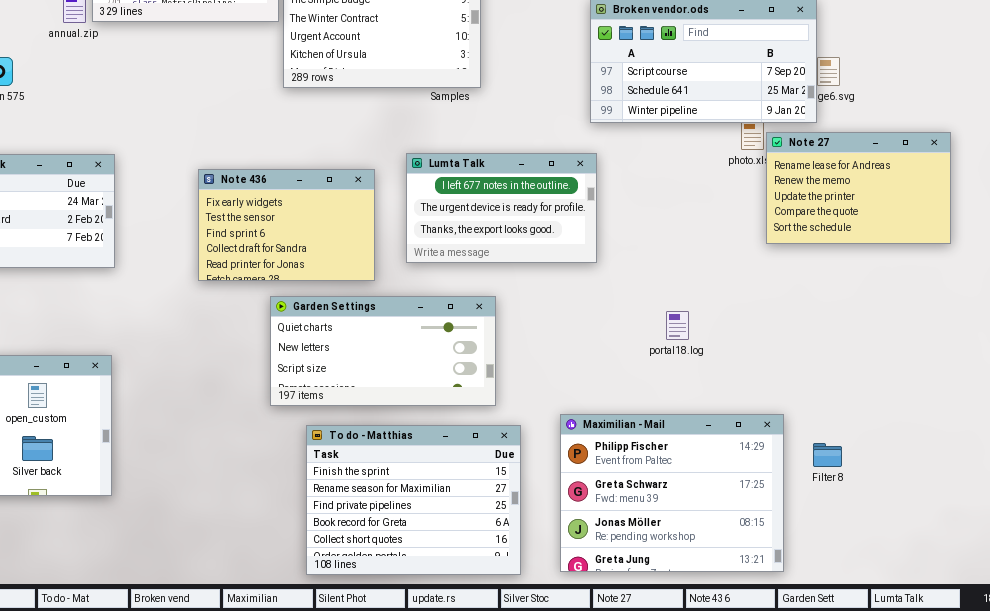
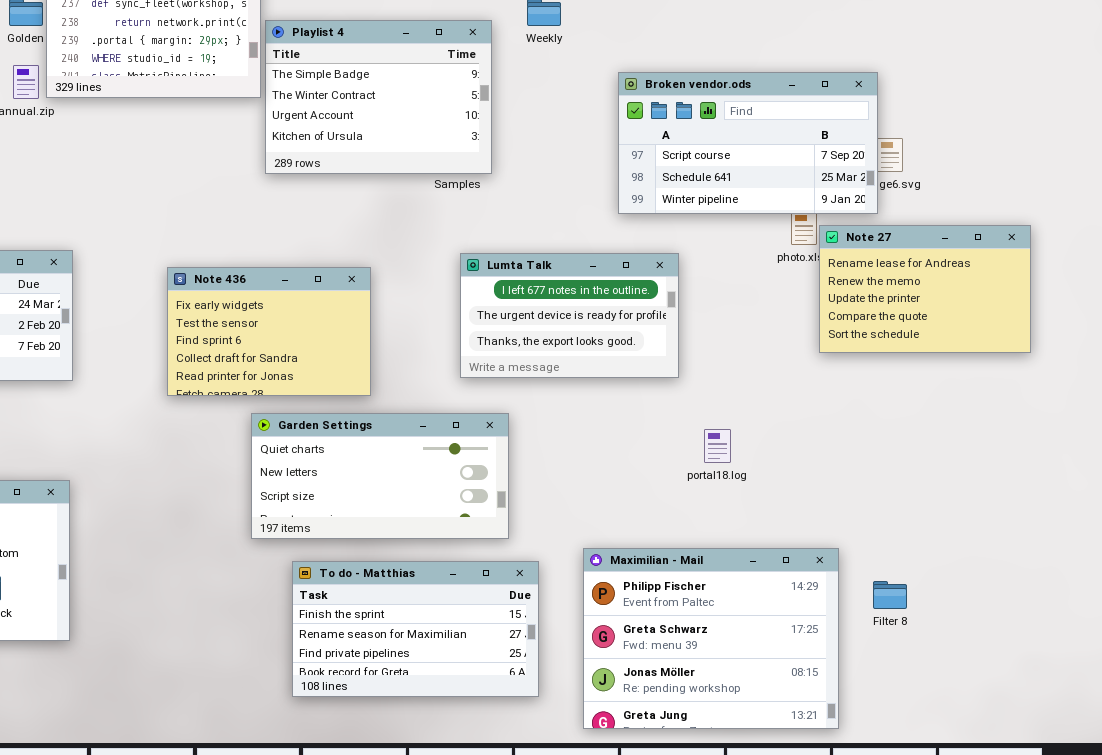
Lumta Talk: [406,153,597,263] -> [460,253,679,378], moved
To do - Matthias: [306,425,521,575] -> [292,561,539,697], resized

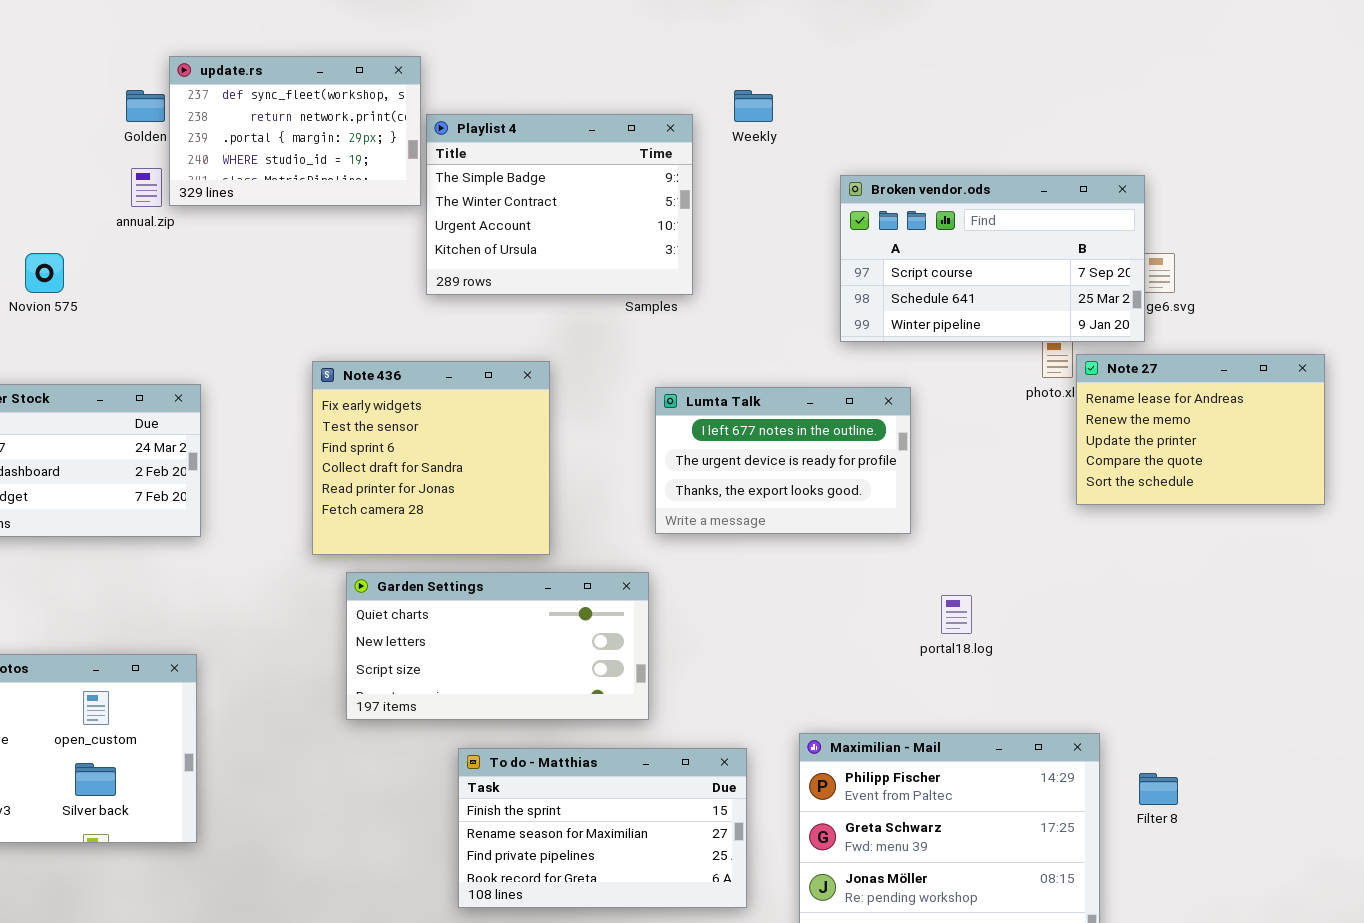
Note 436: [167,267,371,396] -> [312,361,550,555], resized
Garden Settings: [251,413,509,539] -> [346,572,649,720], moved

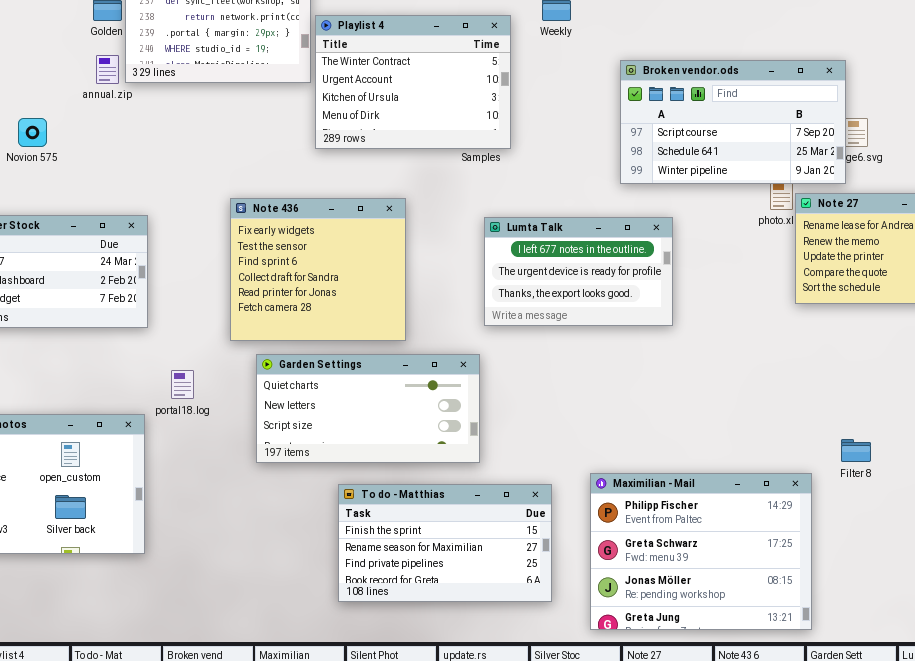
Playlist 4: [426,114,693,295] -> [315,15,511,149], scrolled down 1 row
portal18.log: [941,595,972,634] -> [171,370,194,399], moved
Filter 8: [1139,773,1178,805] -> [841,439,871,462], moved

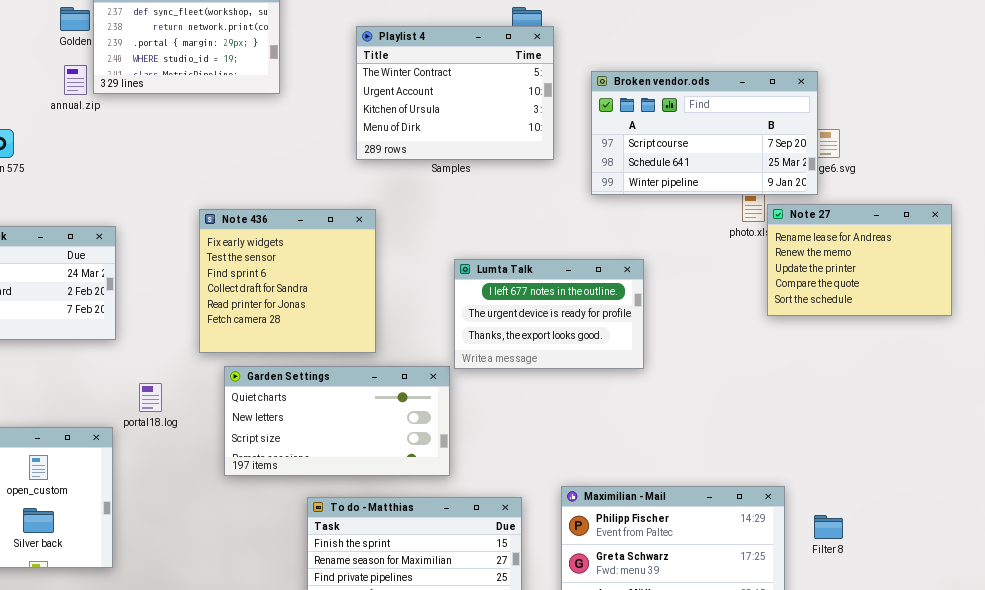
Playlist 4: [315,15,511,149] -> [356,26,554,160], moved
Lumta Talk: [484,217,673,326] -> [454,259,644,369], moved
Filter 8: [841,439,871,462] -> [814,515,843,539], moved

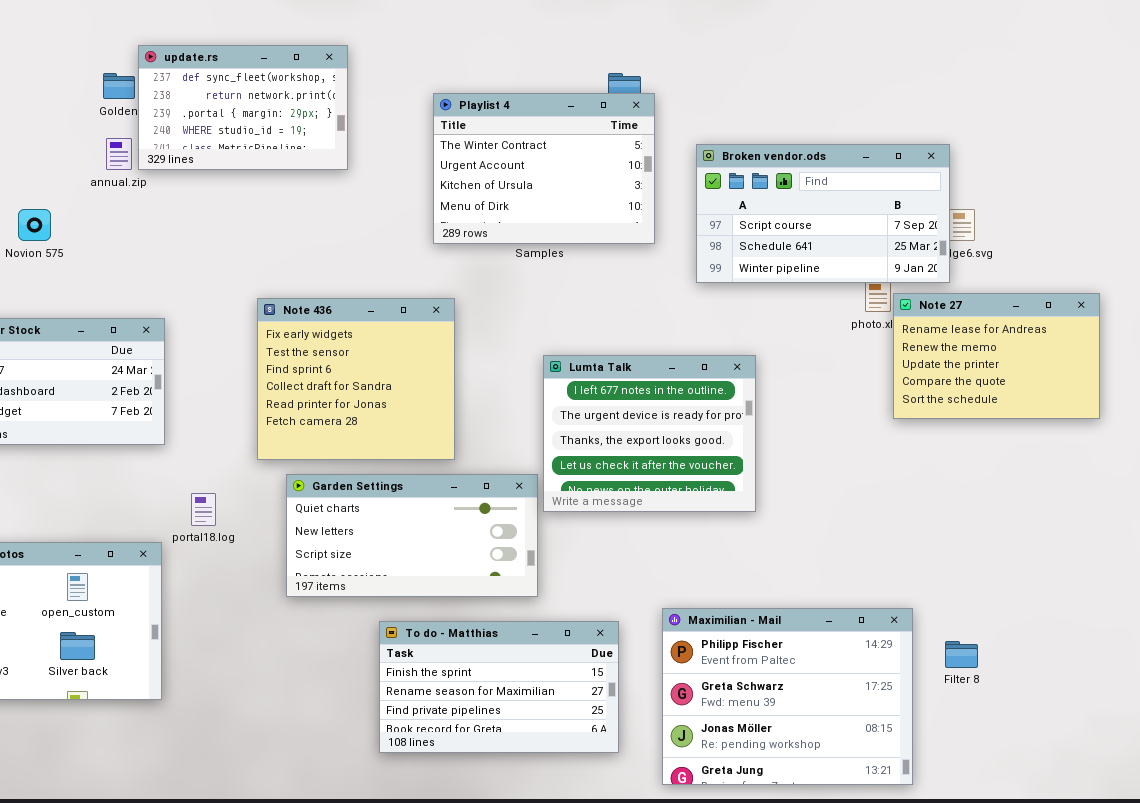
Lumta Talk: [454,259,644,369] -> [543,355,756,512], resized

